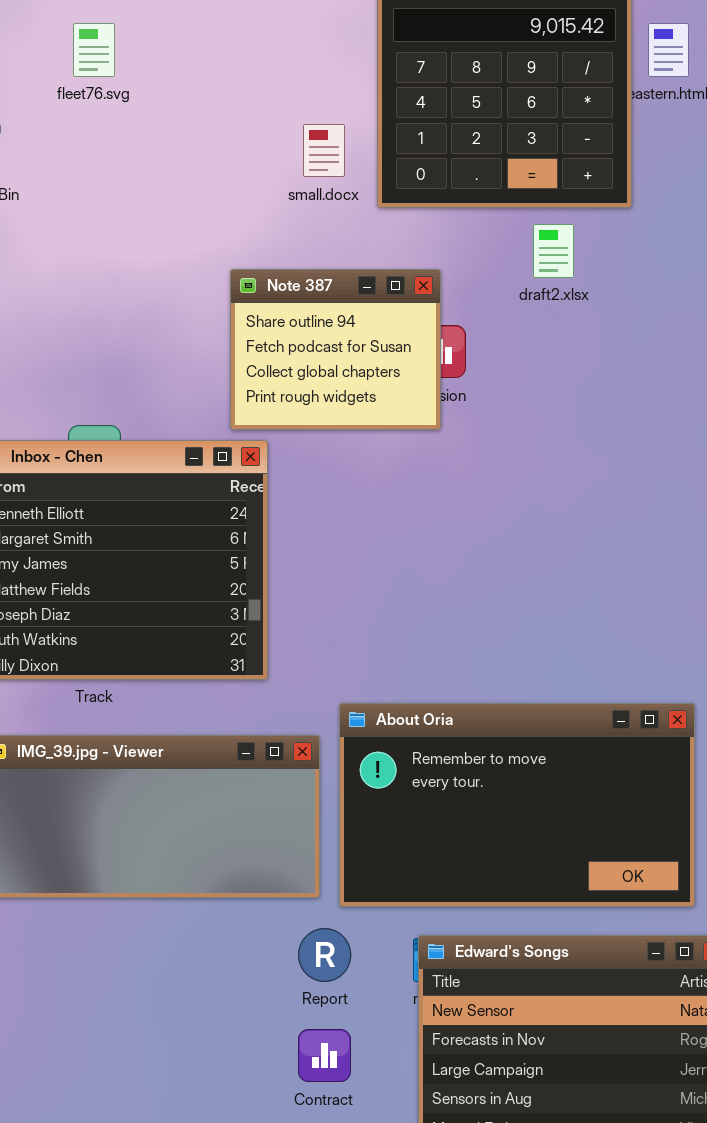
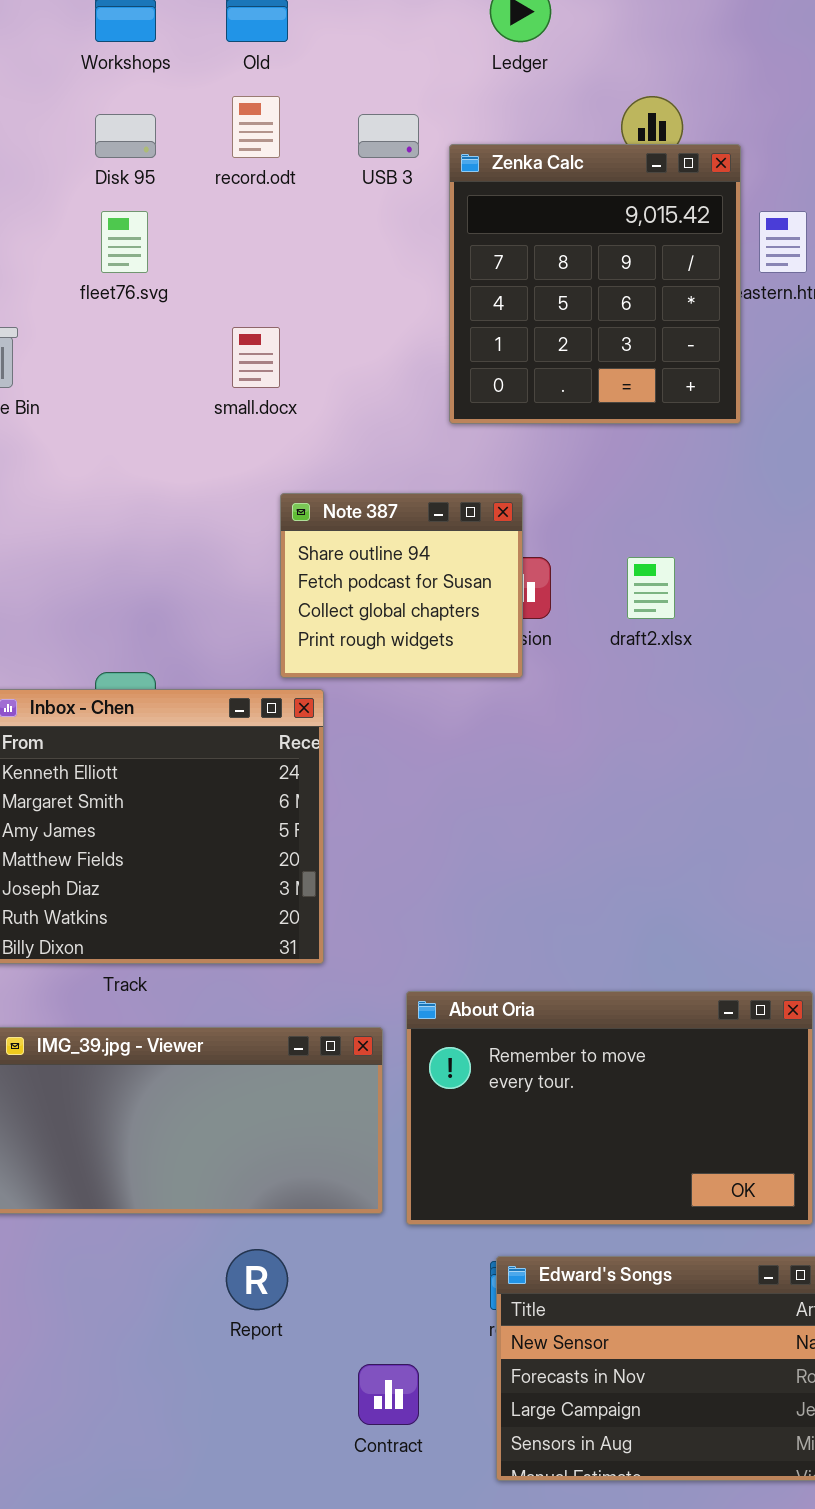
small.docx: [303,124,345,177] -> [232,327,280,388], moved
draft2.xlsx: [533,224,574,278] -> [627,557,675,619], moved
Report: [298,928,351,982] -> [226,1249,288,1310], moved

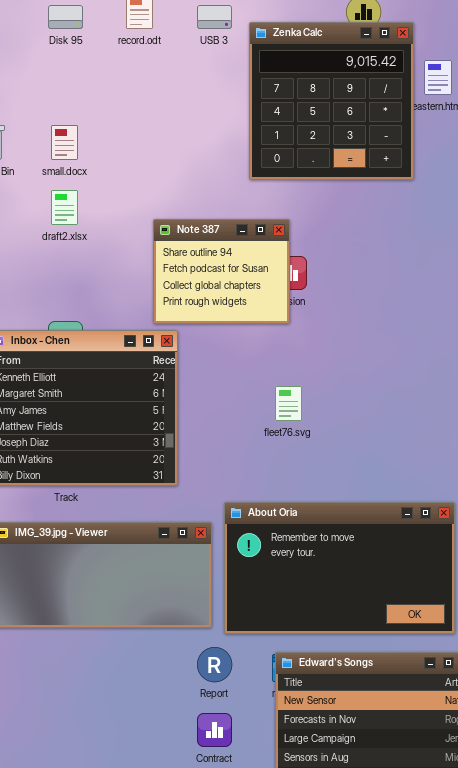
fleet76.svg: [101,211,148,273] -> [275,386,302,421], moved
small.docx: [232,327,280,388] -> [51,125,78,160], moved
draft2.xlsx: [627,557,675,619] -> [51,190,78,225], moved
Report: [226,1249,288,1310] -> [197,647,232,682], moved

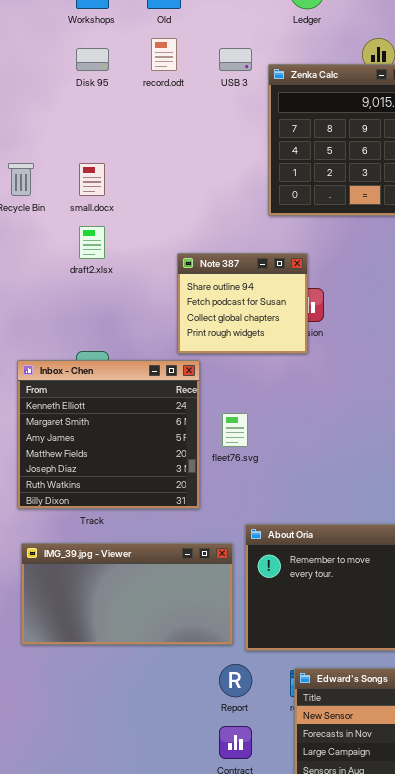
fleet76.svg: [275,386,302,421] -> [222,413,248,447], moved

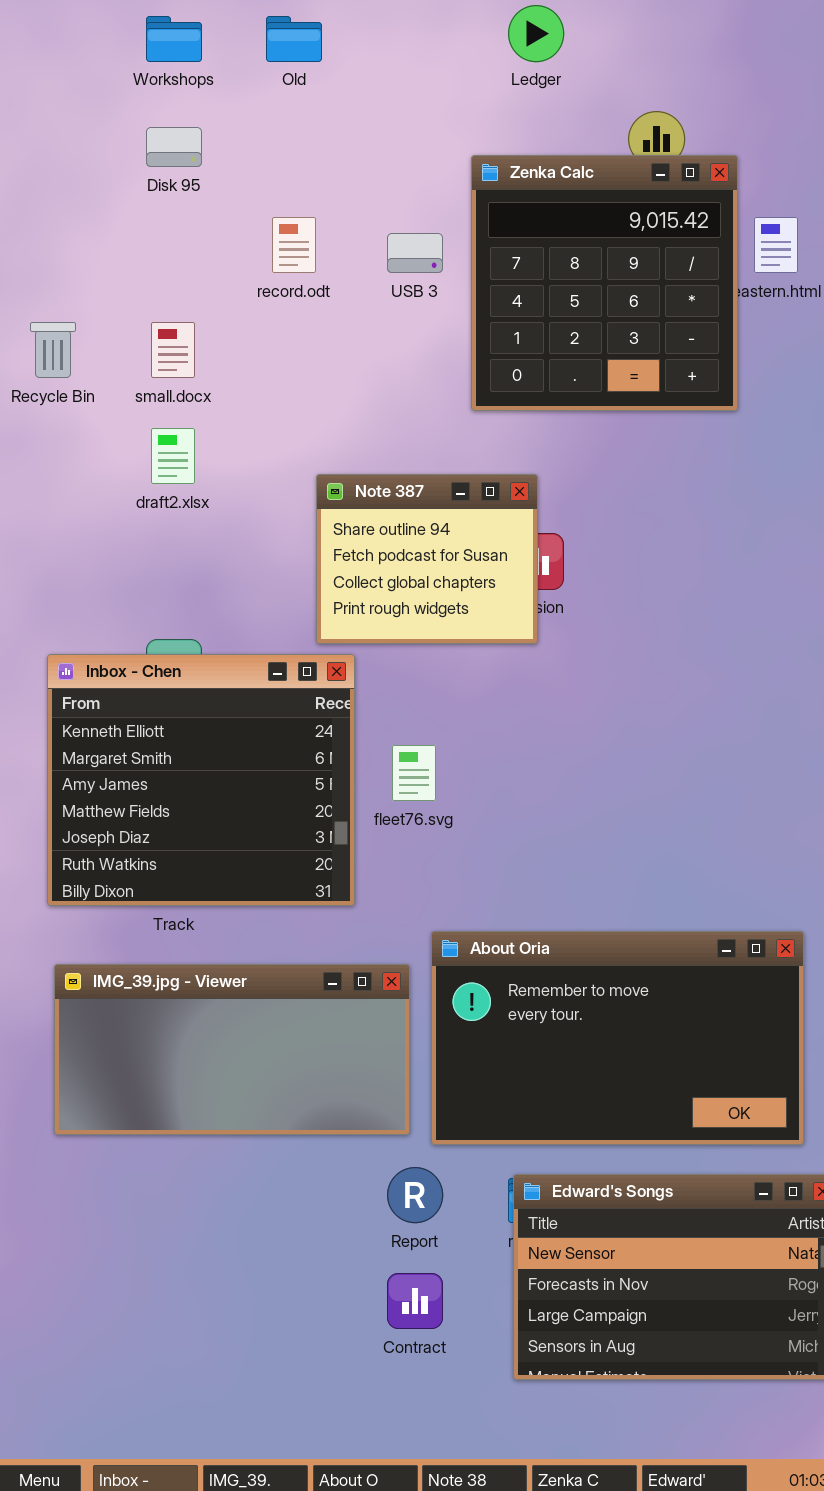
record.odt: [151,38,177,71] -> [272,217,316,273], moved
USB 3: [219,48,252,71] -> [387,233,443,273], moved

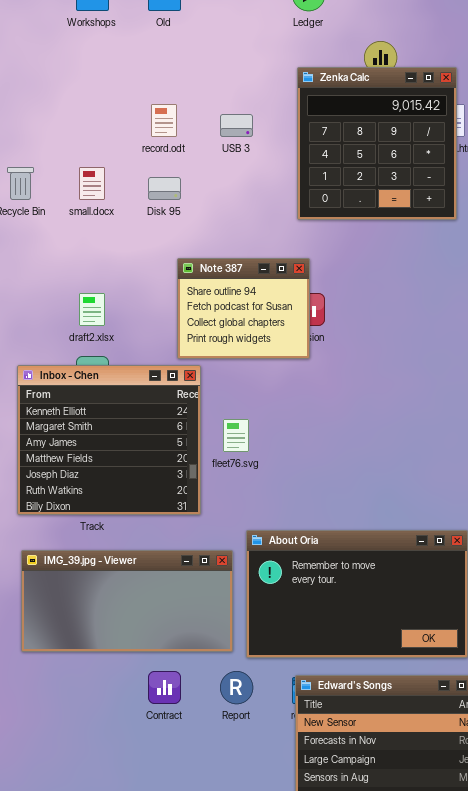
Disk 95: [146,127,202,167] -> [148,177,181,200], moved
Zenka Calc: [471,155,738,411] -> [297,67,457,220], moved
draft2.xlsx: [151,428,195,484] -> [79,293,105,326], moved
Contract: [387,1273,443,1329] -> [148,671,181,704], moved

